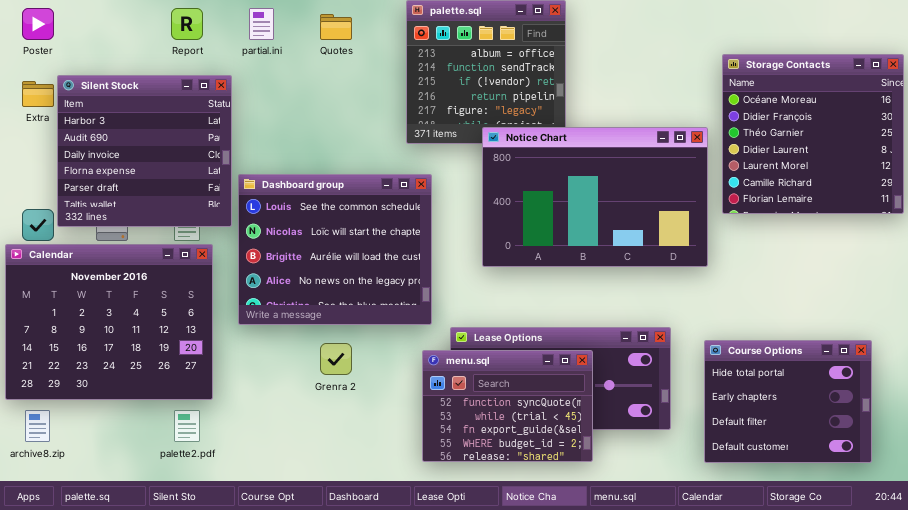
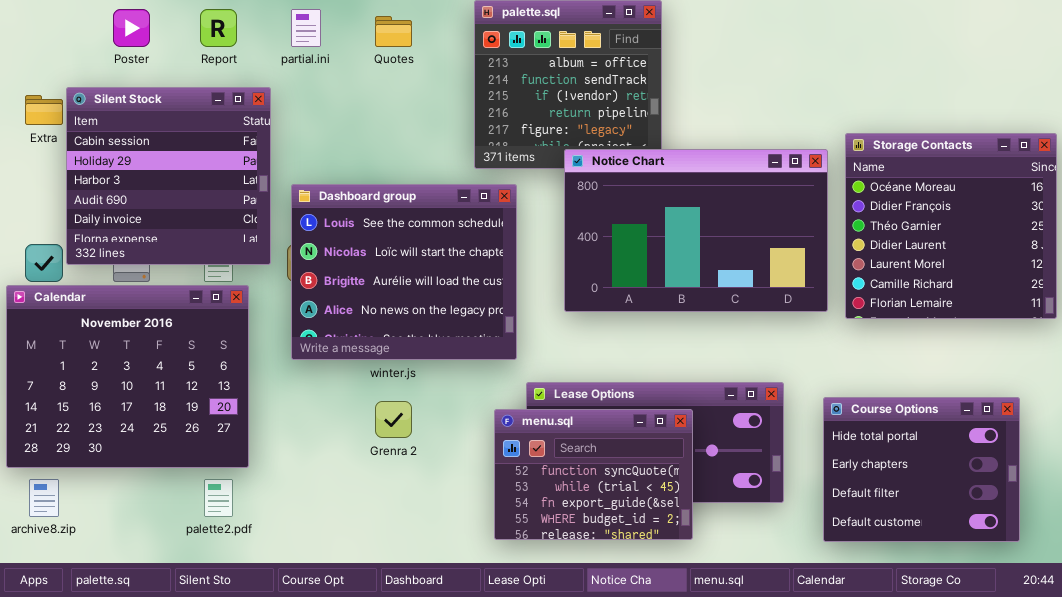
Poster: [22,8,54,40] -> [113,9,150,47], moved
Storage Contacts: [722,54,904,214] -> [845,133,1057,319], moved
Silent Stock: [57,75,232,227] -> [66,87,271,265], scrolled up 2 rows
Dashboard group: [238,174,432,325] -> [291,184,517,360], moved

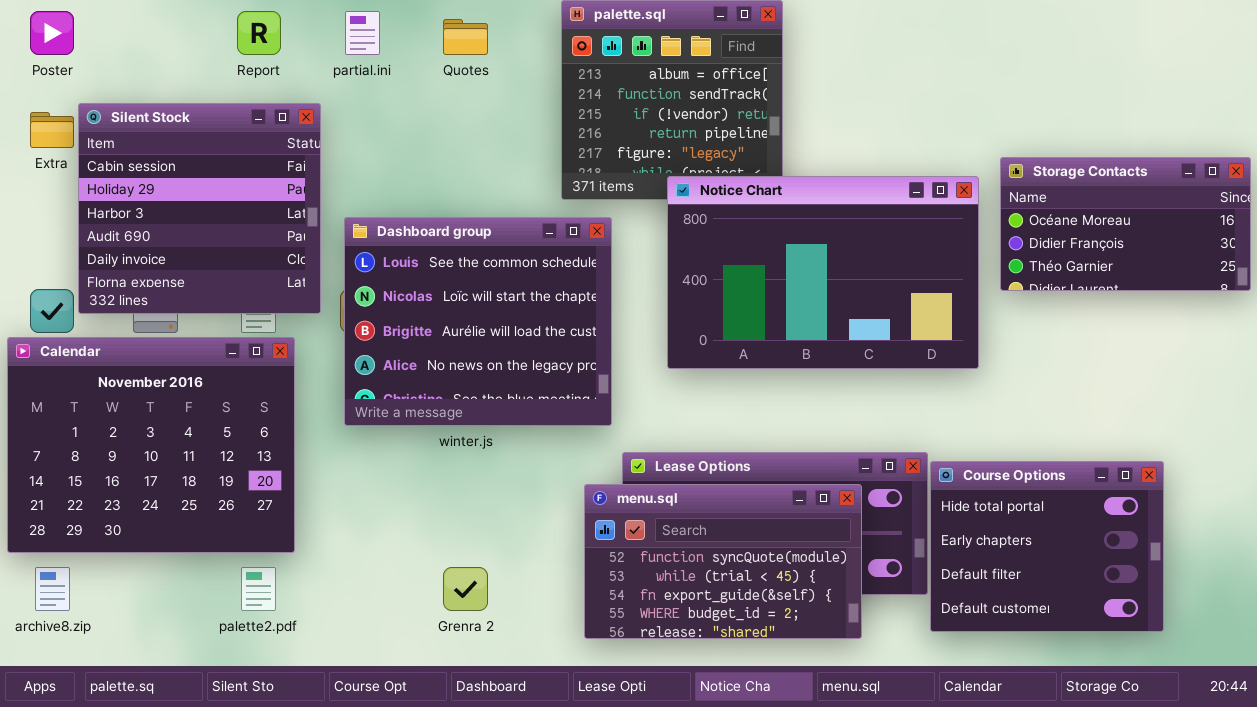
Poster: [113,9,150,47] -> [30,11,74,55], moved
Storage Contacts: [845,133,1057,319] -> [1000,157,1251,291], resized
Course Options: [823,397,1020,542] -> [930,461,1164,632], moved
Grenra 2: [375,401,412,438] -> [443,567,488,611], moved
menu.sql: [494,409,693,540] -> [584,484,862,639], resized

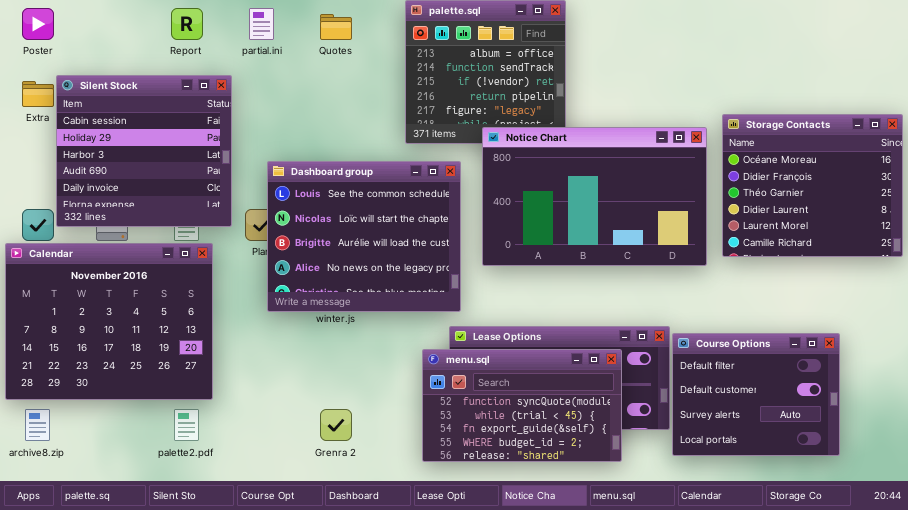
Storage Contacts: [1000,157,1251,291] -> [722,114,903,257], resized
Dashboard group: [344,217,612,426] -> [267,161,461,312], moved
Course Options: [930,461,1164,632] -> [672,333,840,456], scrolled down 2 rows

